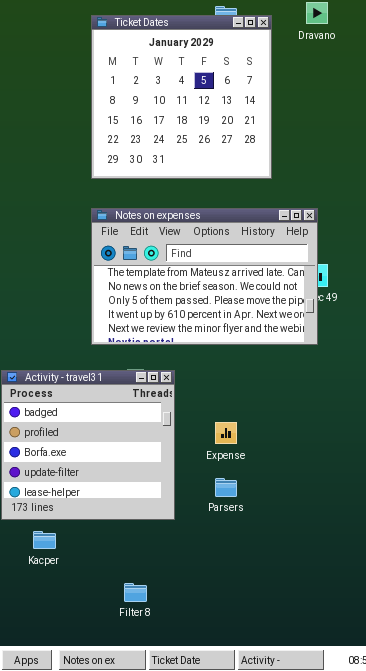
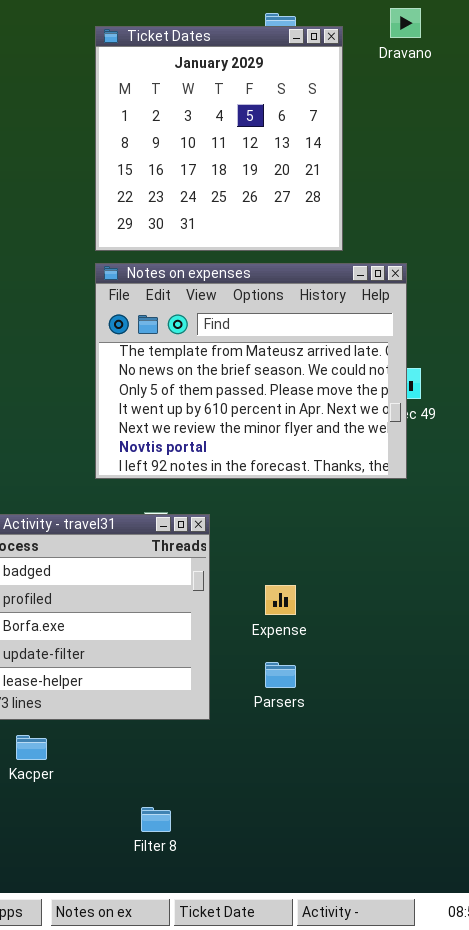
Notes on expenses: [91,208,318,345] -> [95,263,407,479], resized

